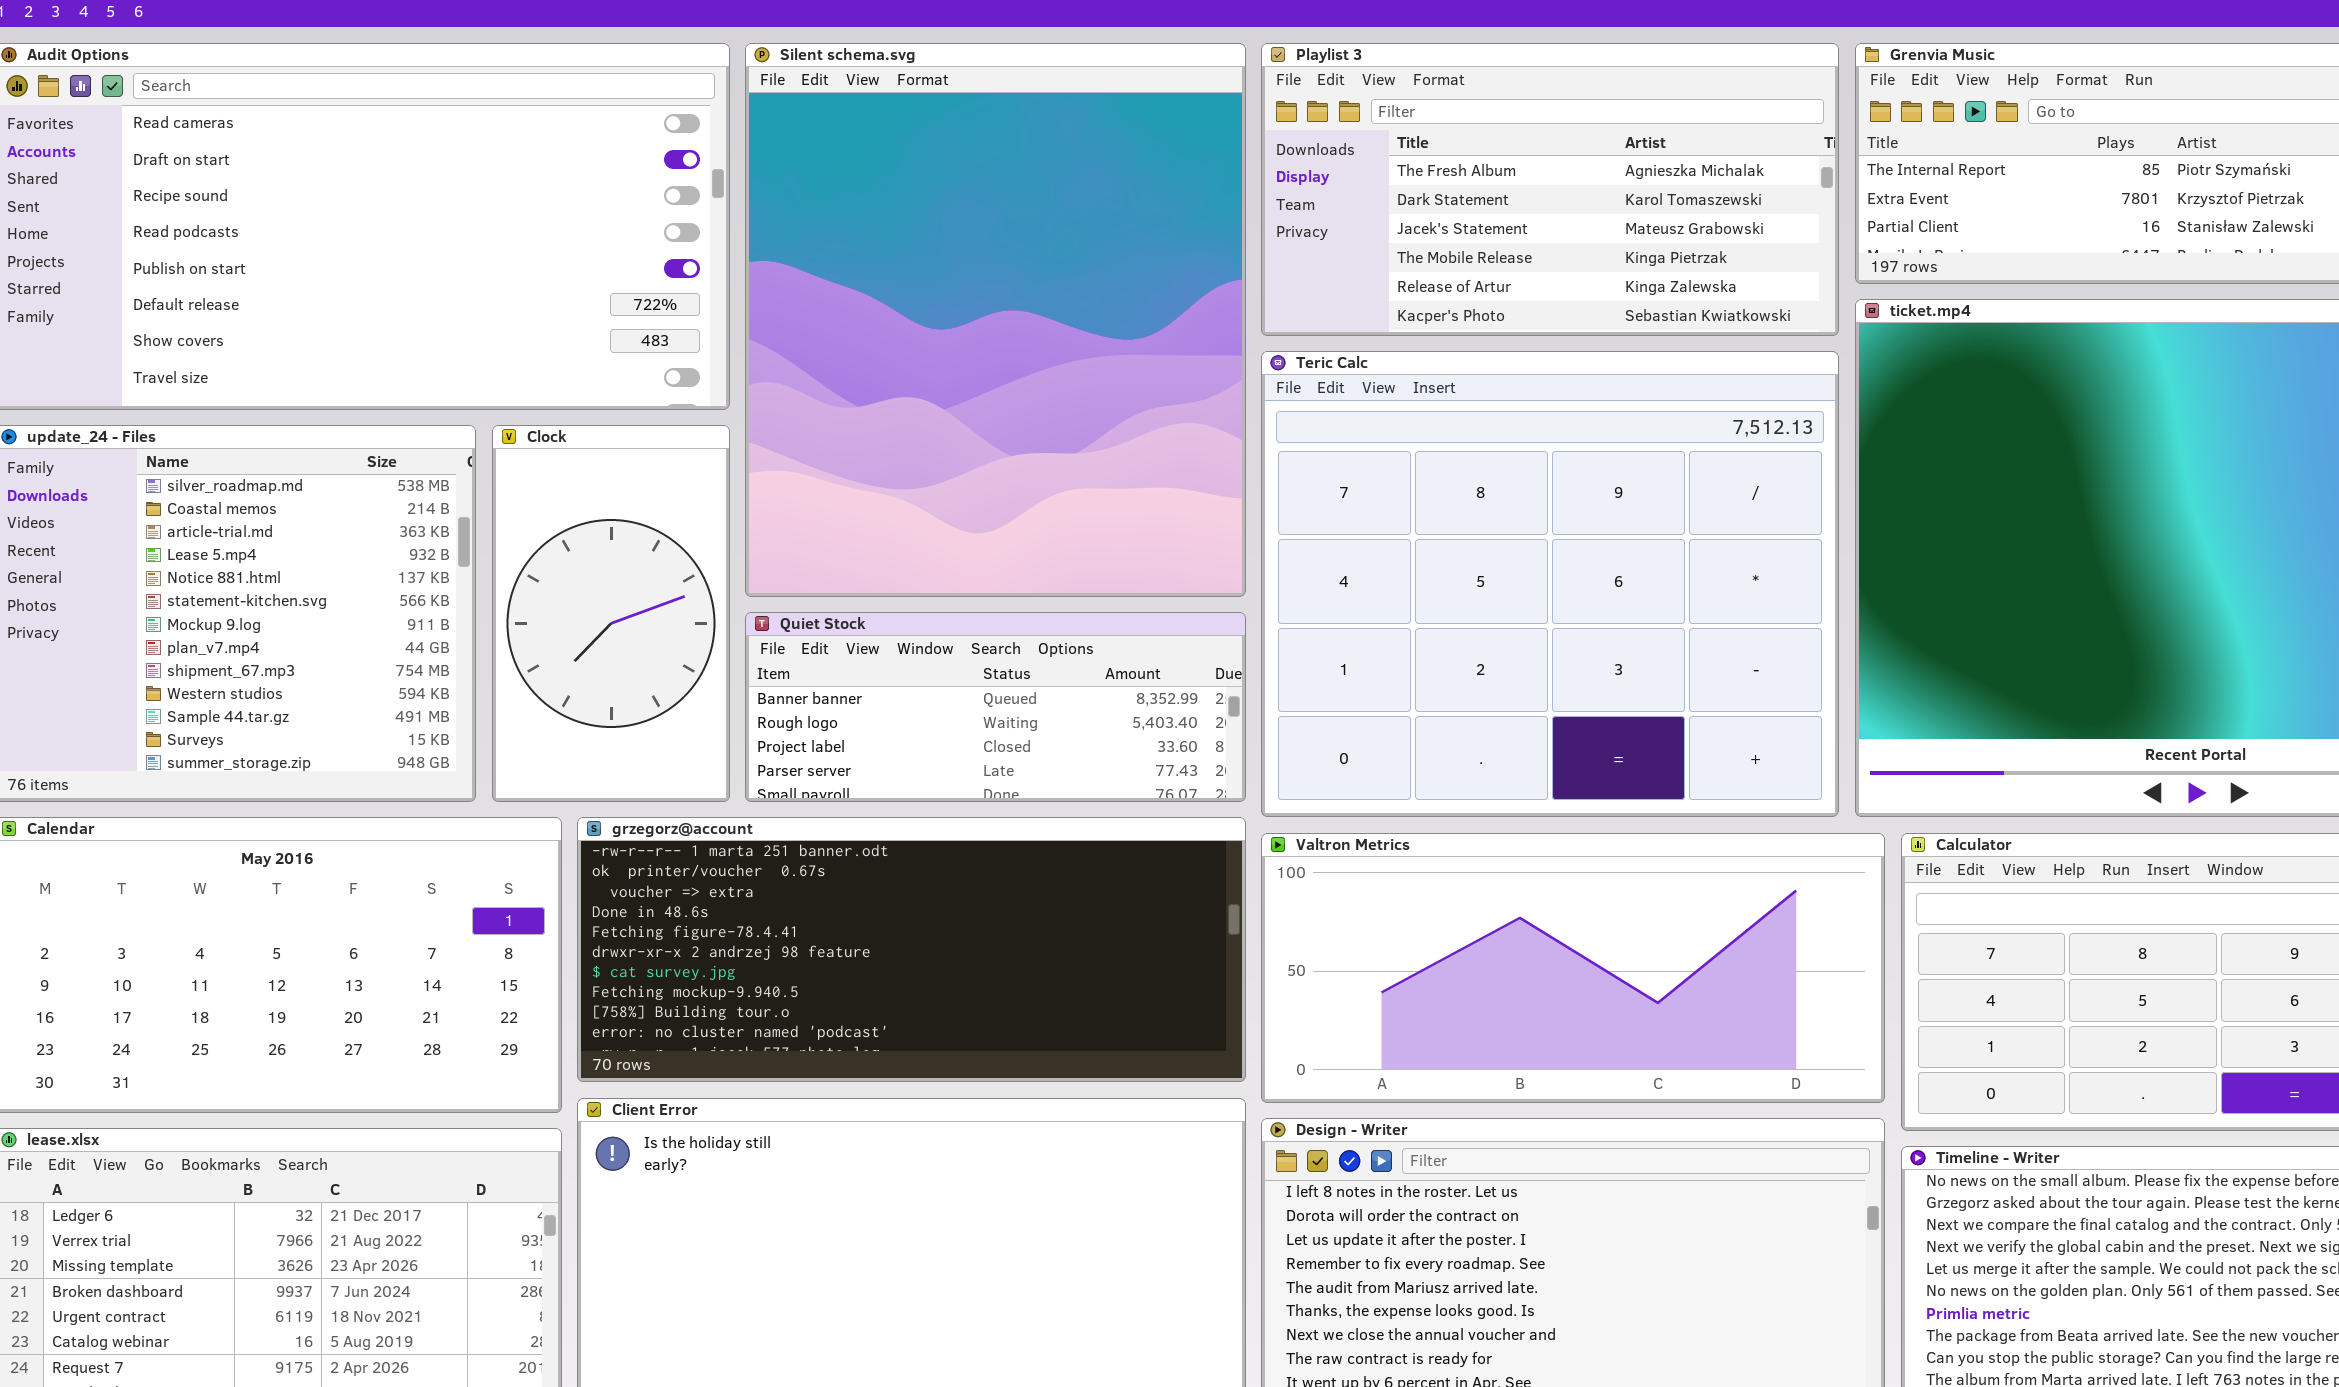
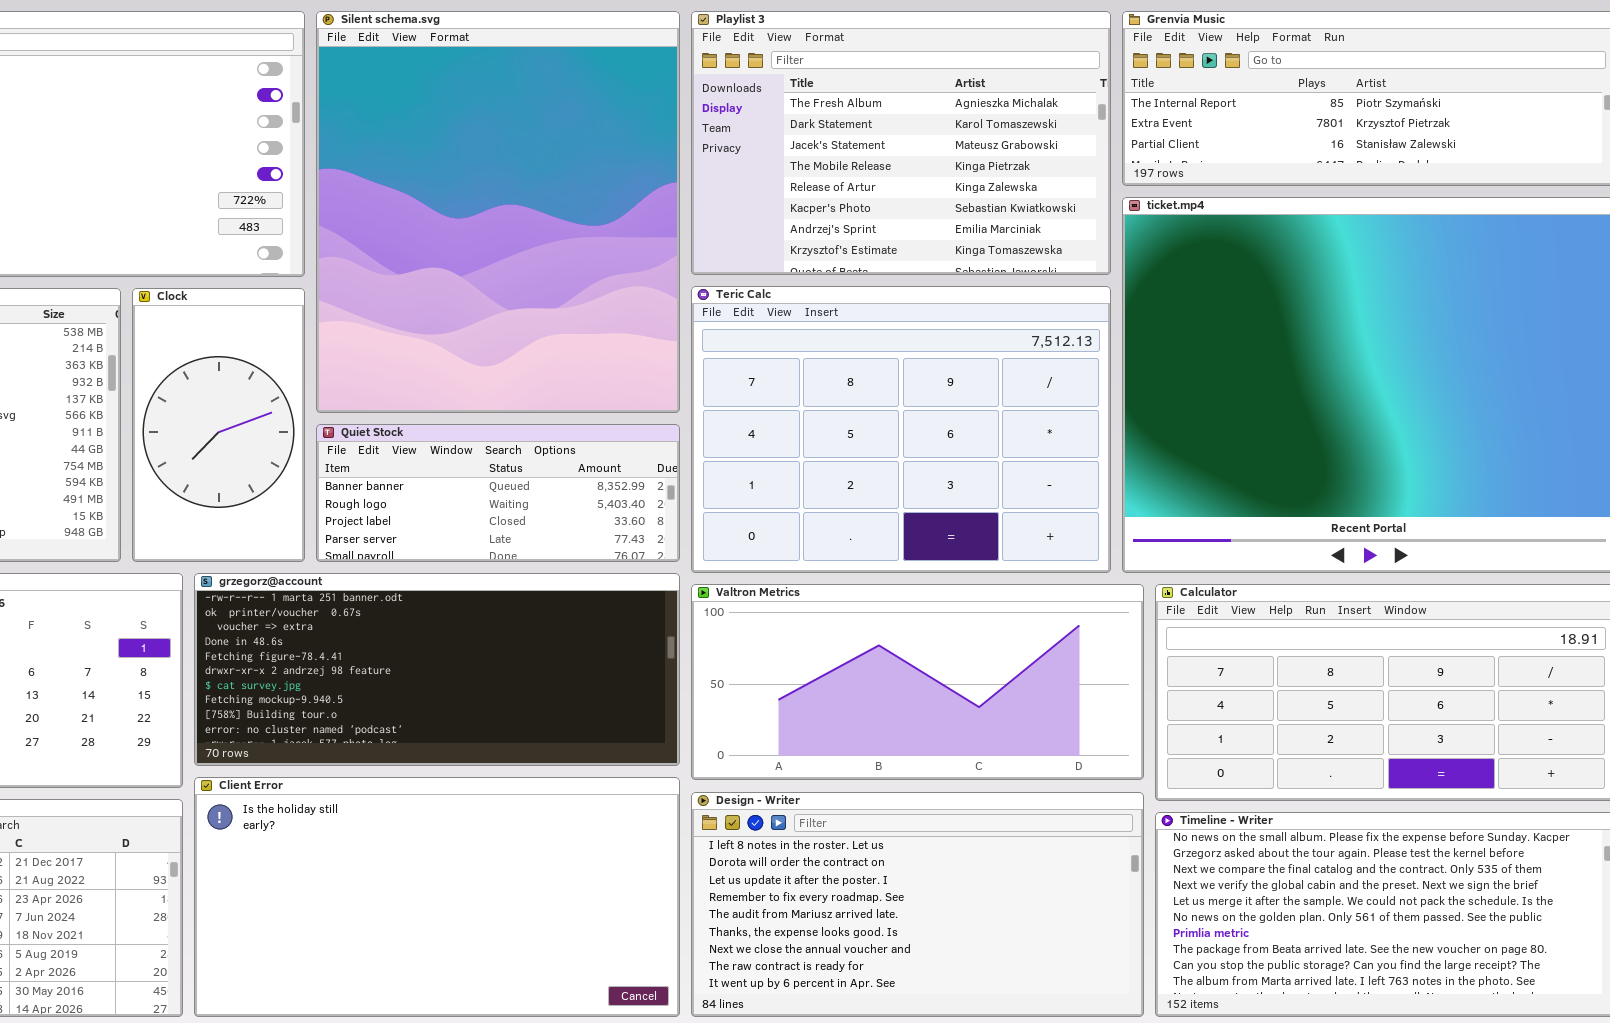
Playlist 3: [1261,43,1839,336] -> [691,11,1111,275], resized
Teric Calc: [1261,351,1839,817] -> [691,286,1111,573], resized

